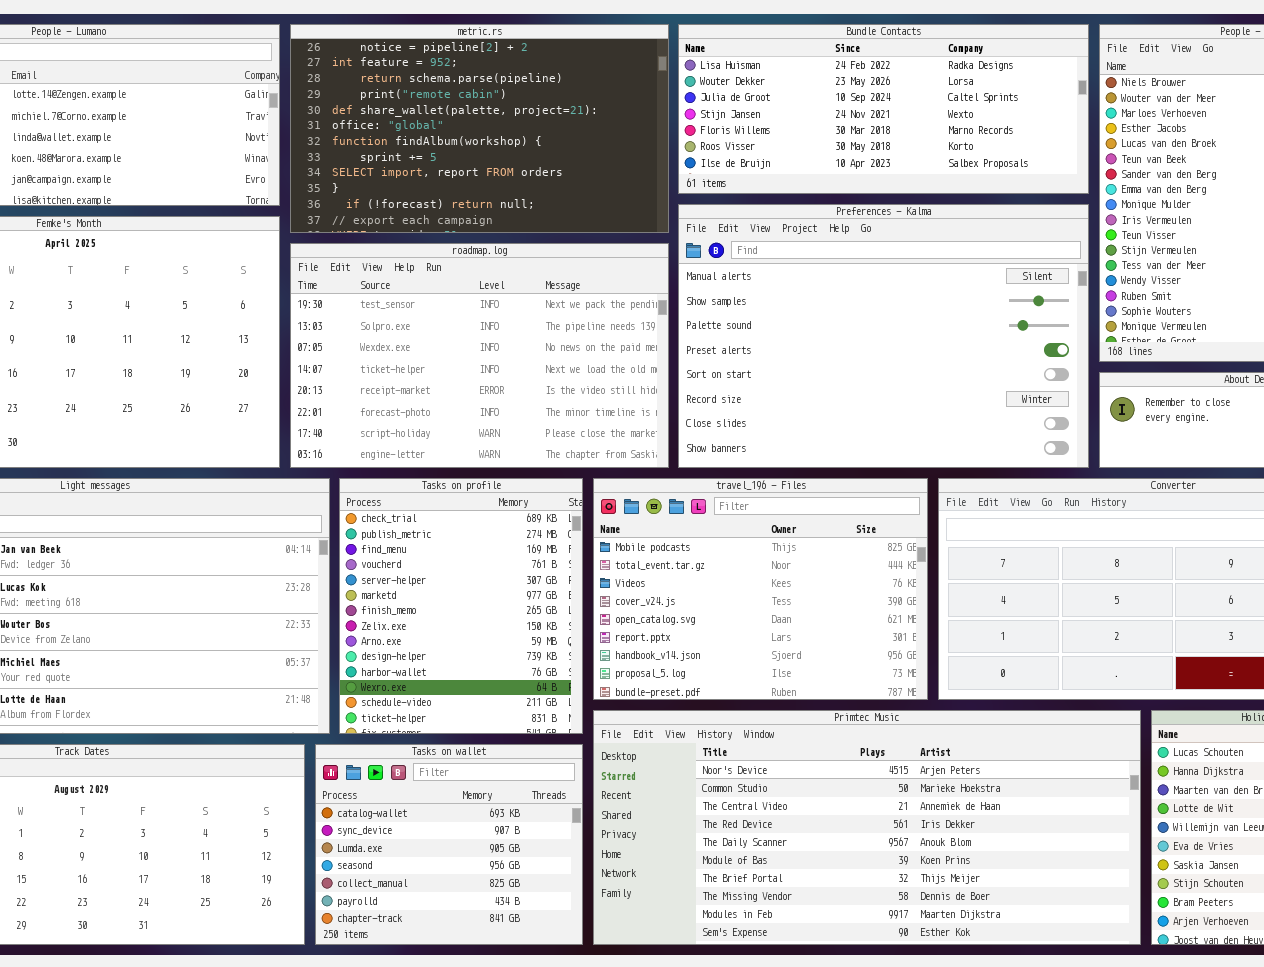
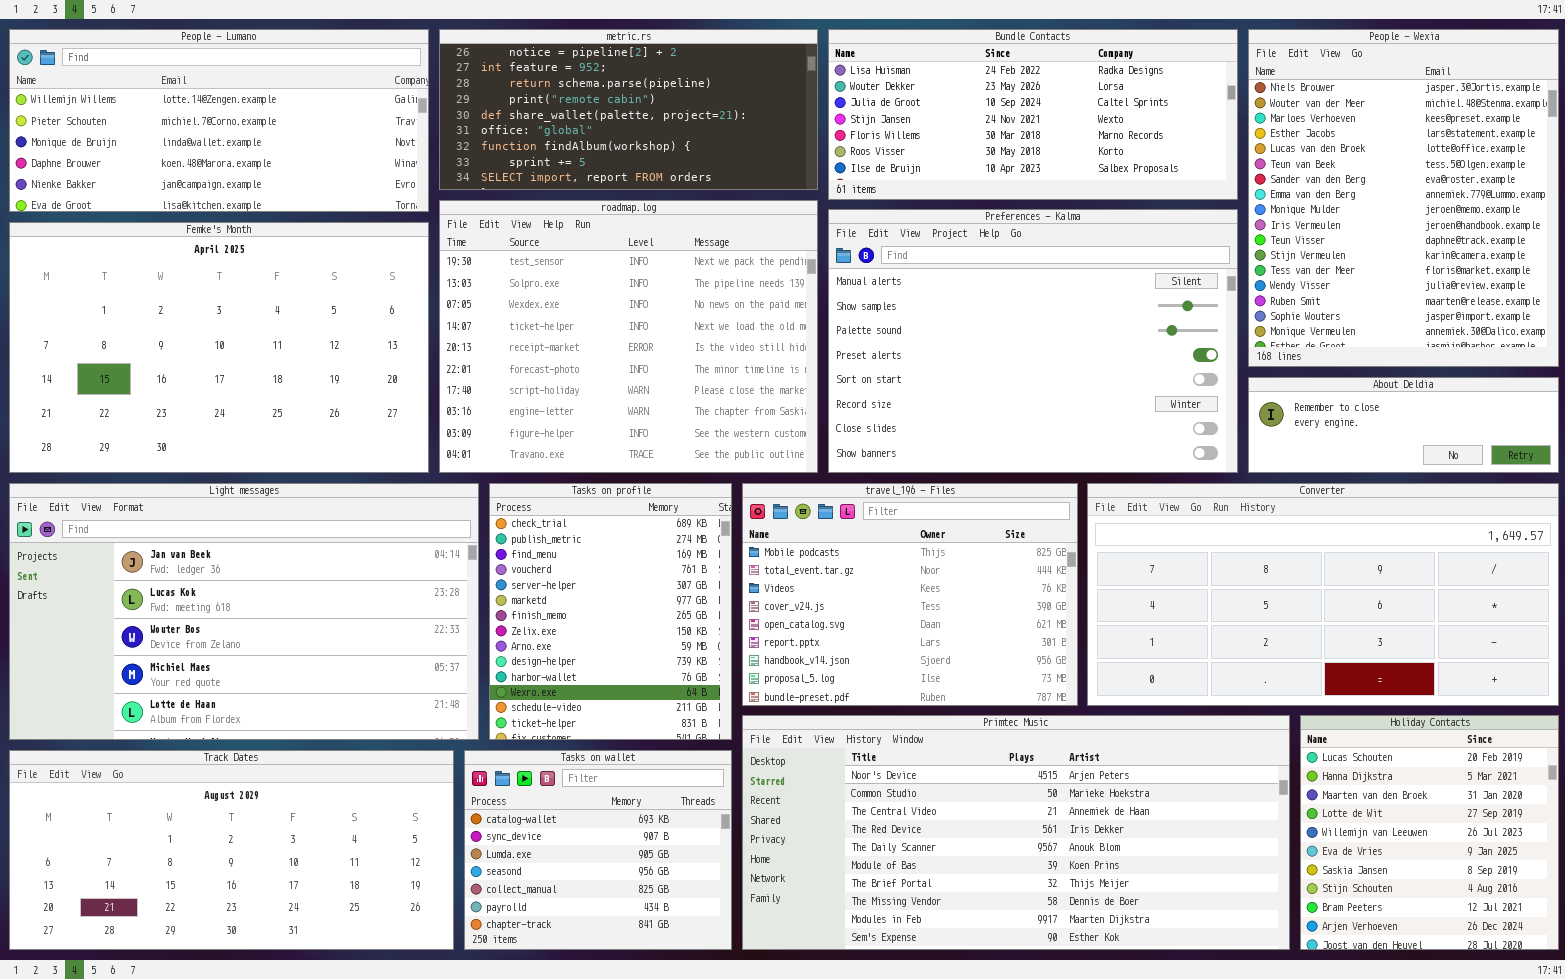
metric.rs: [290,24,669,233] -> [439,29,818,190], resized
roadmap.log: [290,243,669,468] -> [439,200,818,473], resized

